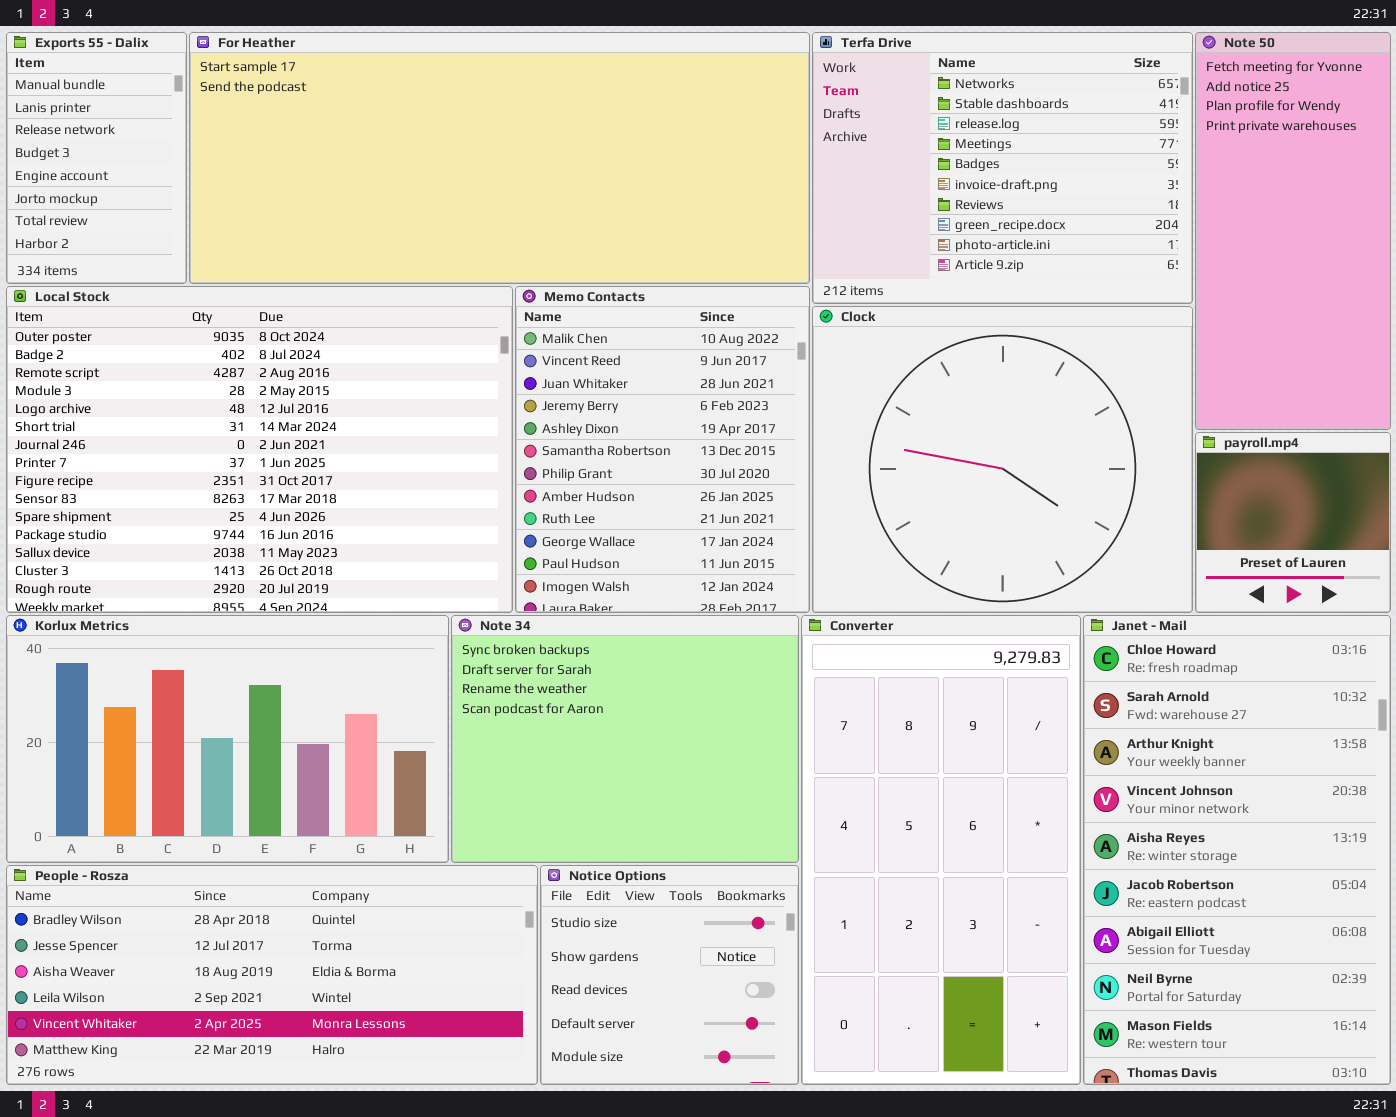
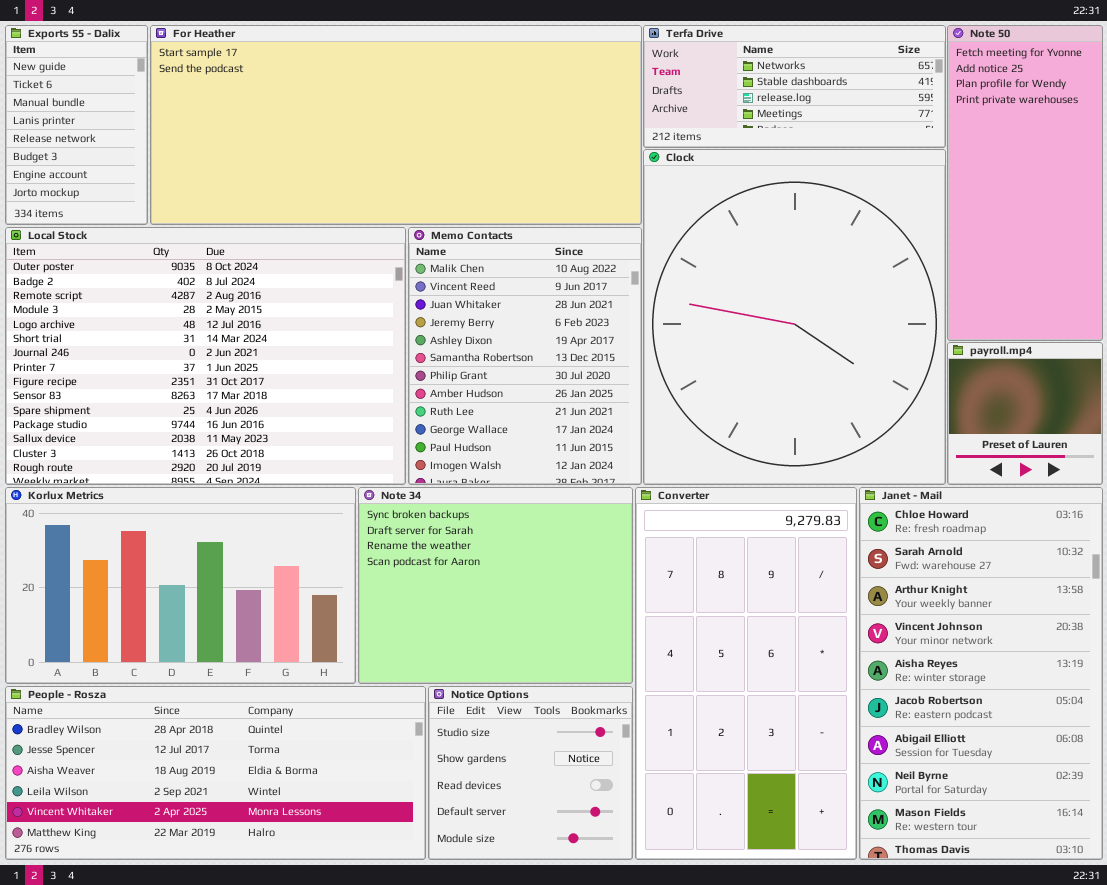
Exports 55 - Dalix: [6,32,187,284] -> [5,25,148,225], scrolled up 2 rows
Terfa Drive: [812,32,1193,304] -> [643,25,946,148], resized
Clock: [812,306,1193,613] -> [643,149,946,485], resized

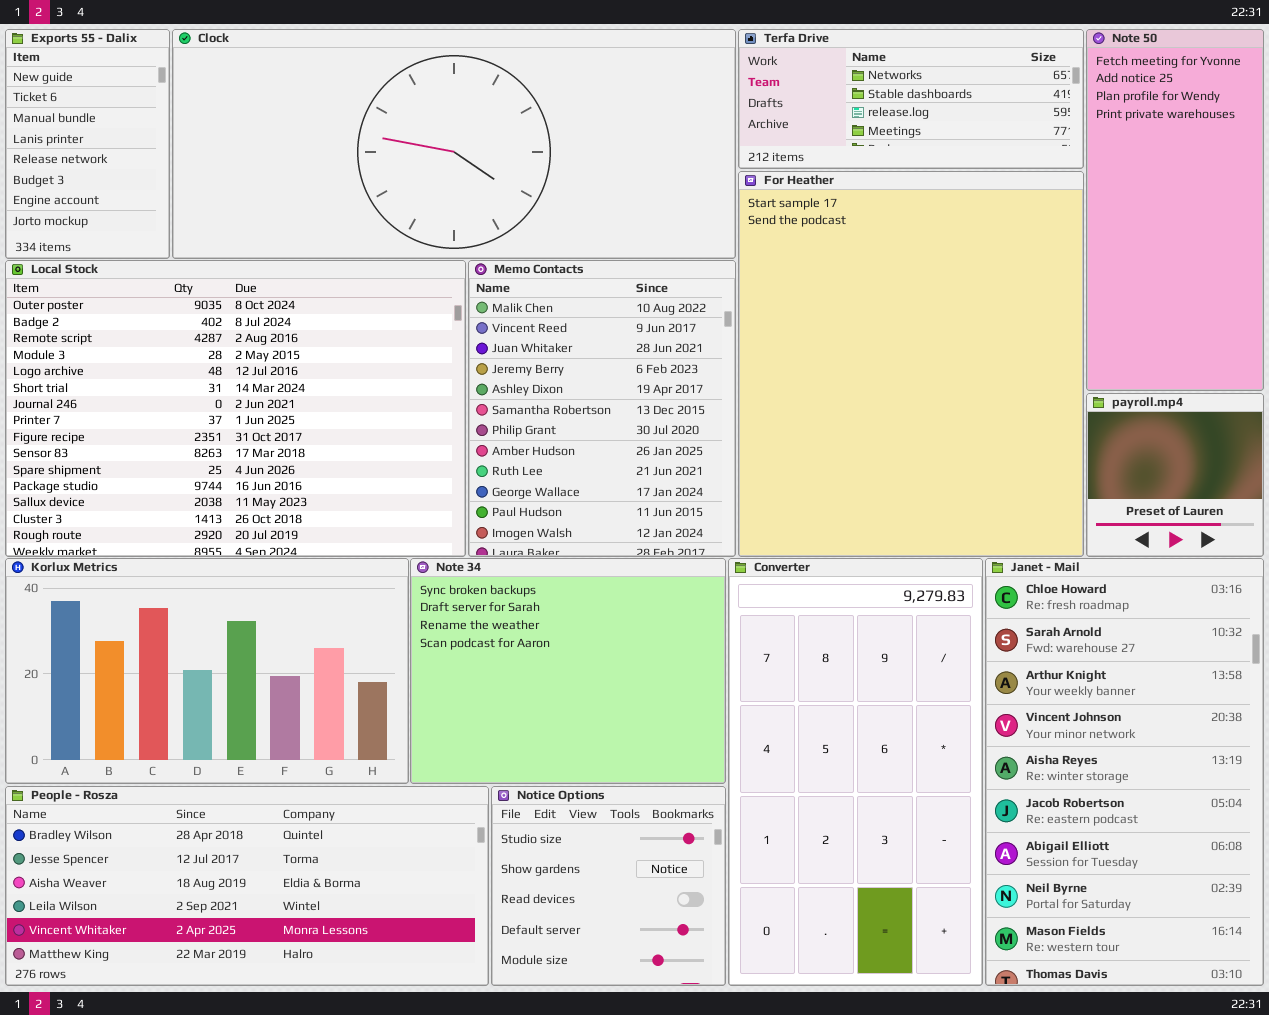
For Heather: [150,25,642,225] -> [738,171,1084,557], moved, resized
Clock: [643,149,946,485] -> [172,29,736,259], moved, resized

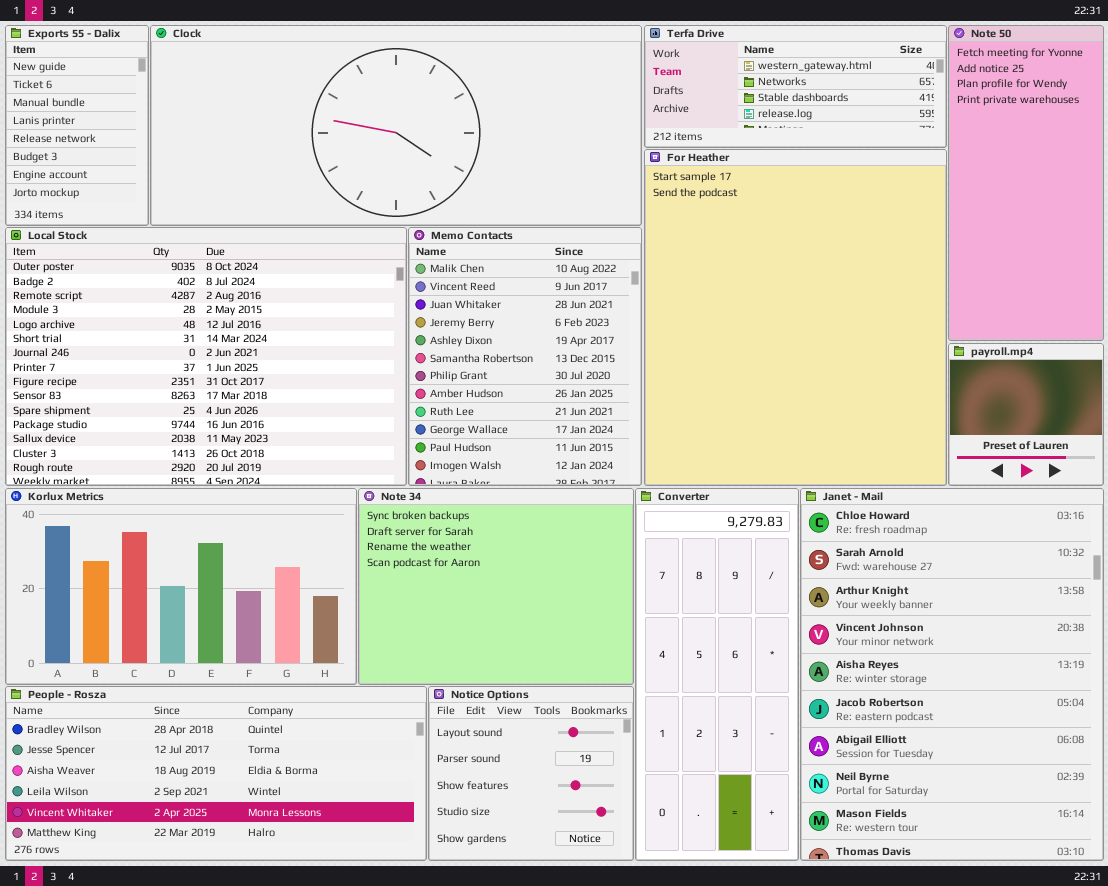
Terfa Drive: [738,29,1084,169] -> [644,25,947,148], scrolled up 1 row
Converter: [728,558,983,986] -> [635,488,799,861], resized
Janet - Mail: [985,558,1264,986] -> [800,488,1104,861], resized
Notice Options: [491,786,726,986] -> [428,686,634,861], scrolled up 3 rows

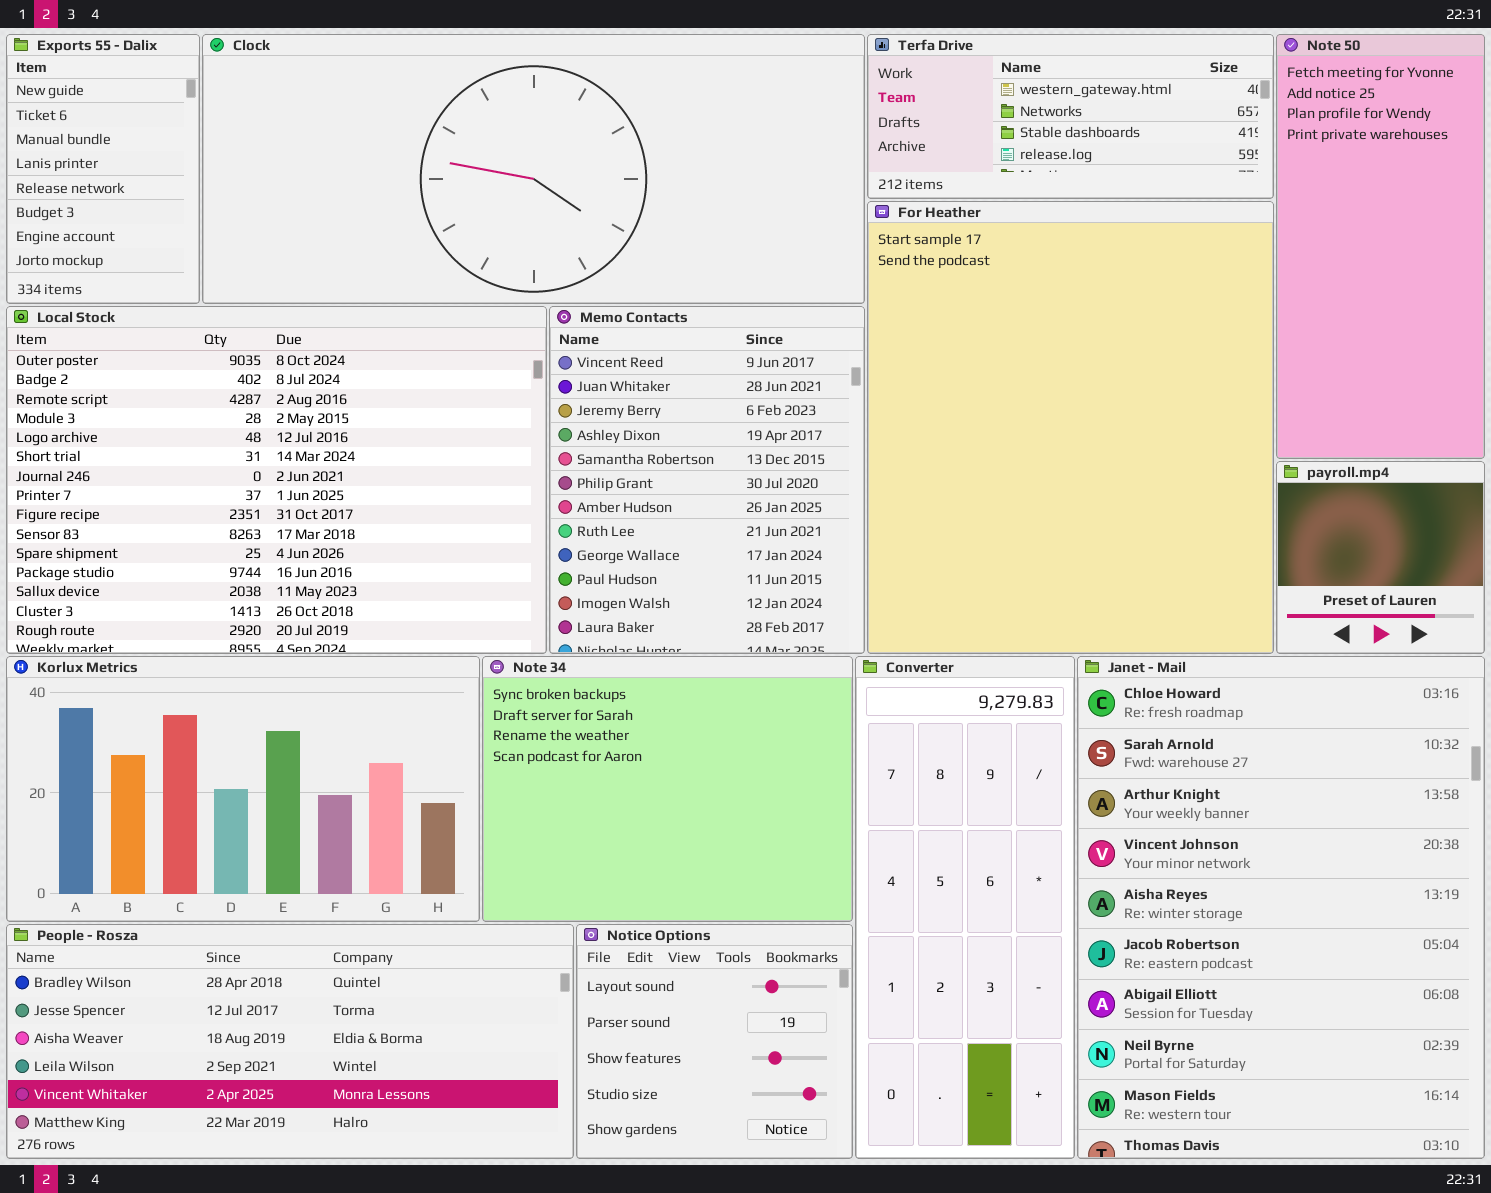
Memo Contacts: [408,227,642,486] -> [549,306,865,654], scrolled down 1 row

